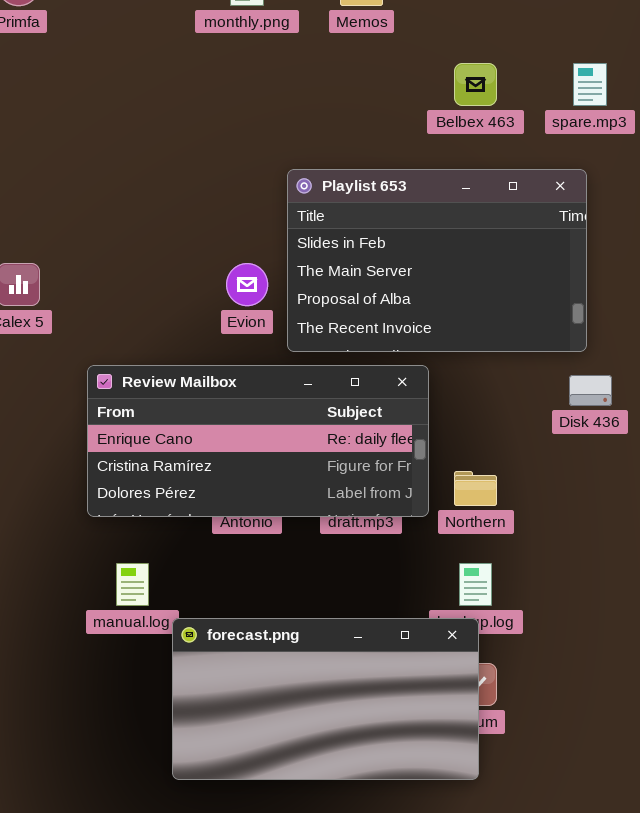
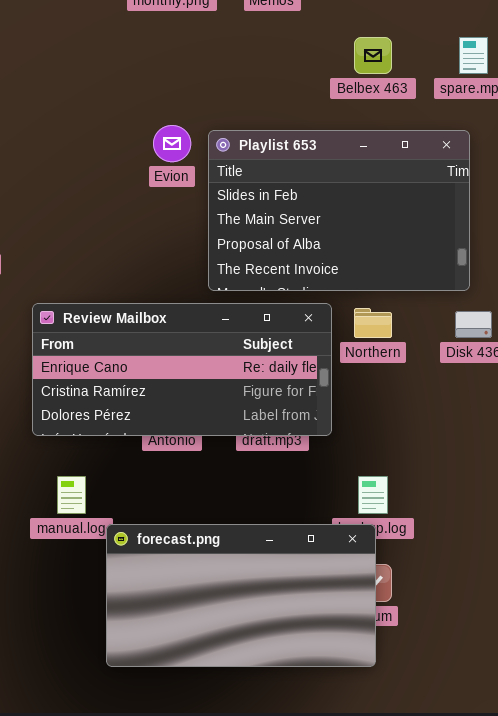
Evion: [226,263,268,306] -> [153,125,191,162], moved
Northern: [454,471,497,506] -> [354,308,392,338], moved

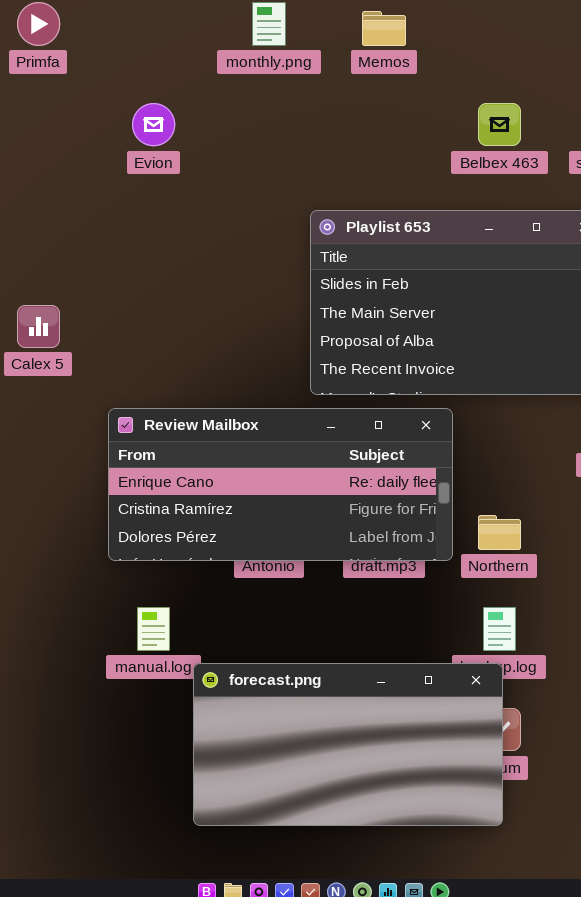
Evion: [153,125,191,162] -> [132,103,175,146], moved
Northern: [354,308,392,338] -> [478,515,521,550], moved

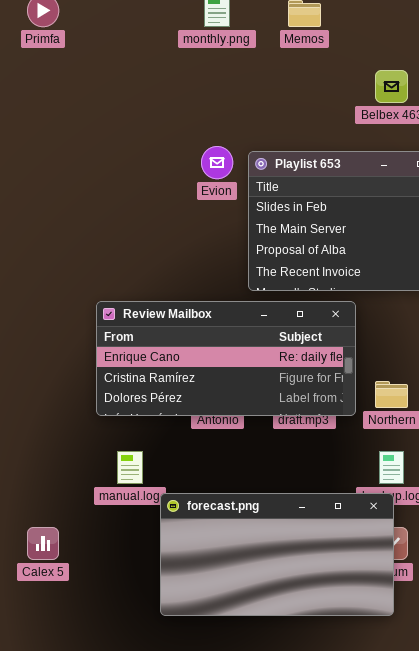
Evion: [132,103,175,146] -> [201,146,233,179], moved
Calex 5: [17,305,60,348] -> [27,527,59,560], moved

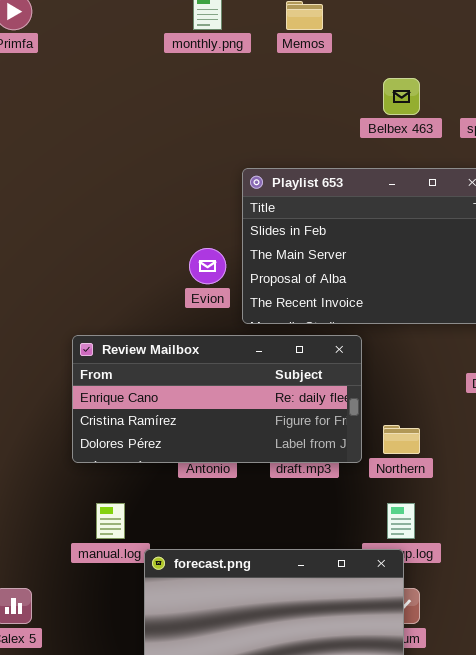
Evion: [201,146,233,179] -> [189,248,226,284], moved

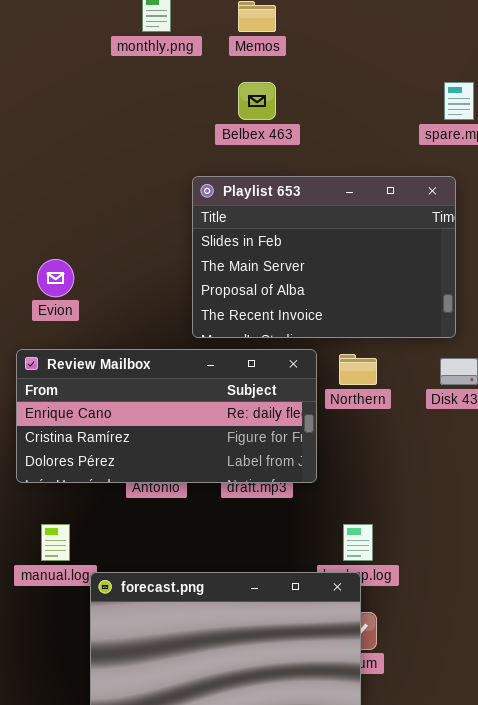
Belbex 463: [383,78,420,115] -> [238,82,276,120], moved
Evion: [189,248,226,284] -> [37,259,74,297], moved
Northern: [383,425,420,454] -> [339,354,377,385], moved

